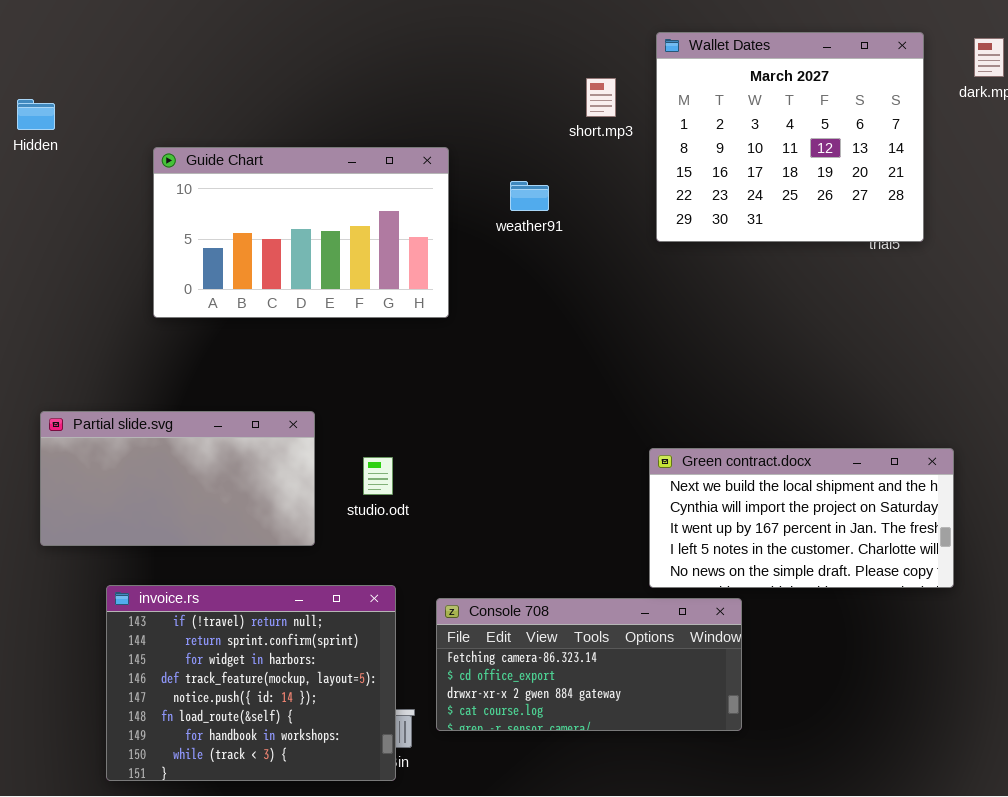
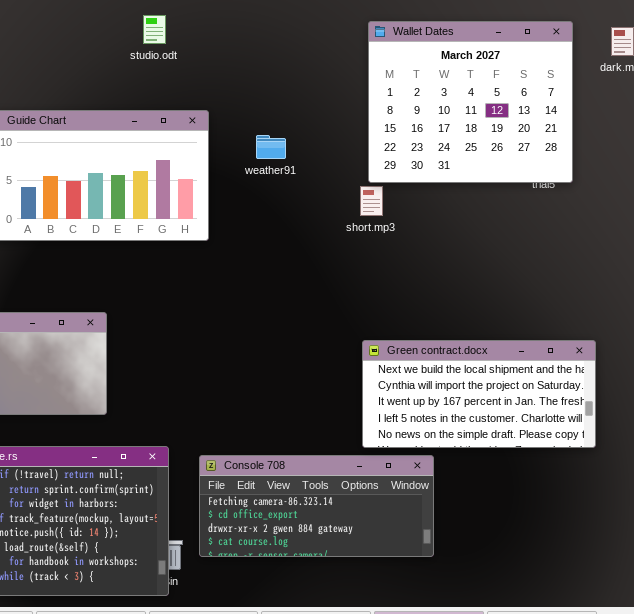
short.mp3: [586,78,616,117] -> [360,186,383,216], moved
studio.odt: [363,457,393,495] -> [143,15,166,44], moved

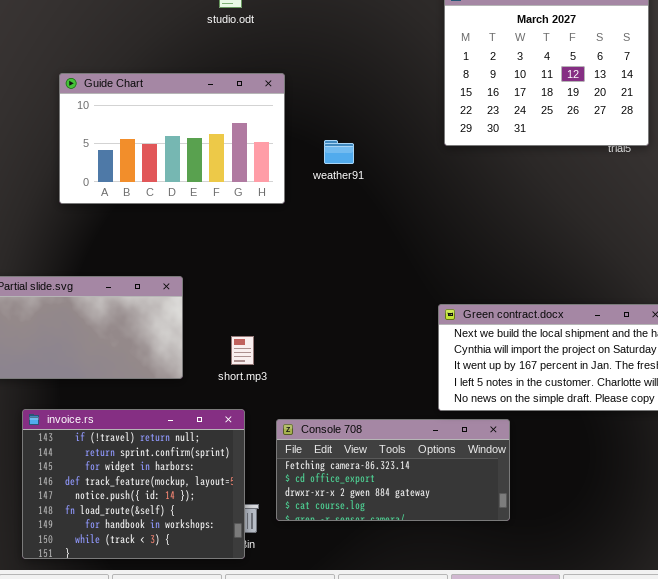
weather91: [256,135,286,159] -> [324,140,354,164], moved
short.mp3: [360,186,383,216] -> [231,336,254,365], moved

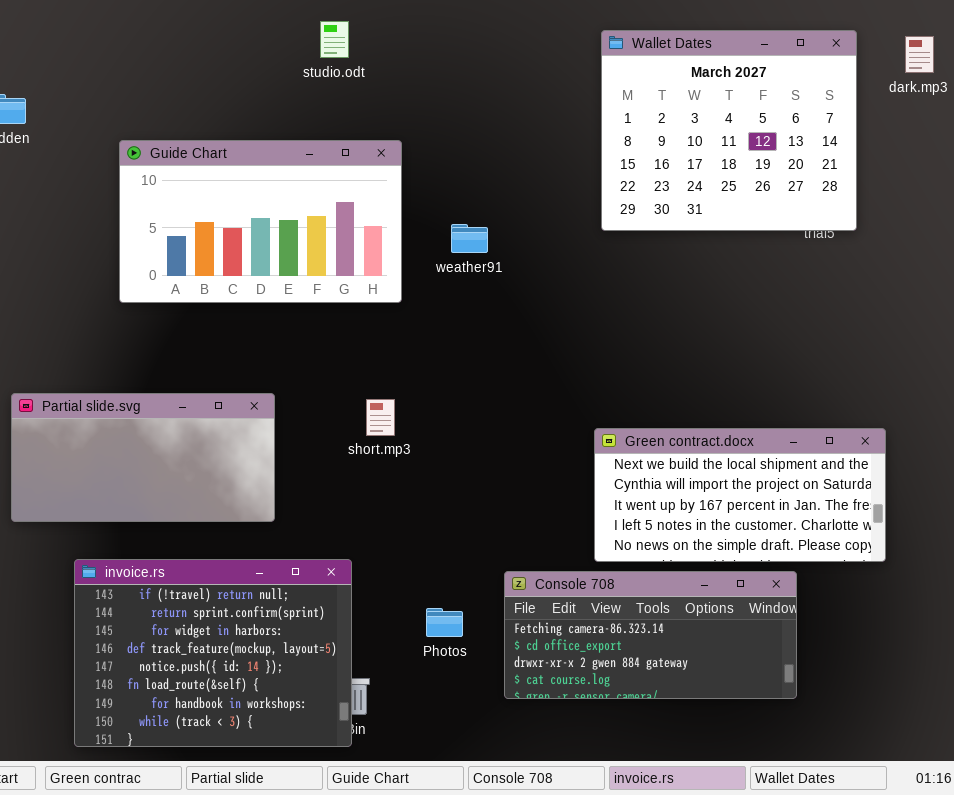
short.mp3: [231,336,254,365] -> [366,399,395,436], moved
Console 708: [276,419,510,521] -> [504,571,797,699], moved

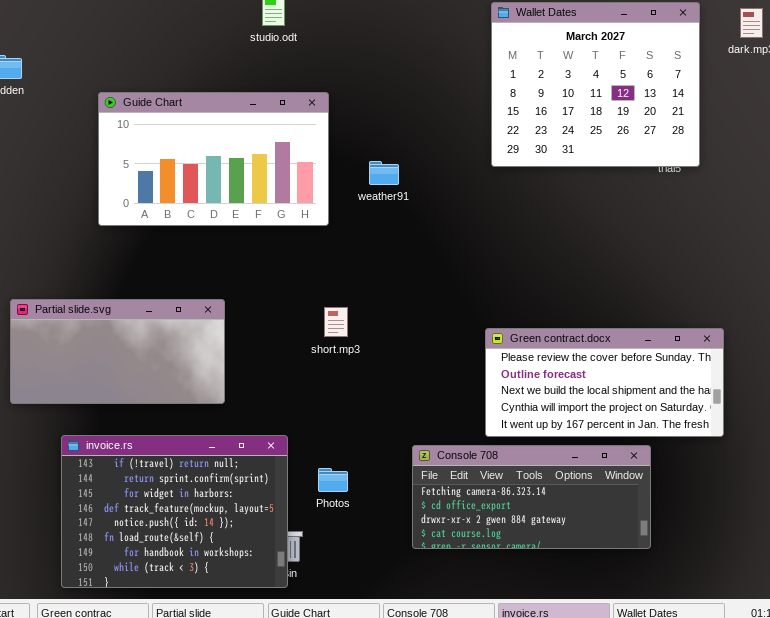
short.mp3: [366,399,395,436] -> [324,307,348,337], moved
Green contract.docx: [594,428,886,562] -> [485,328,724,437], scrolled up 2 rows
Photos: [426,608,463,637] -> [318,468,348,492], moved

